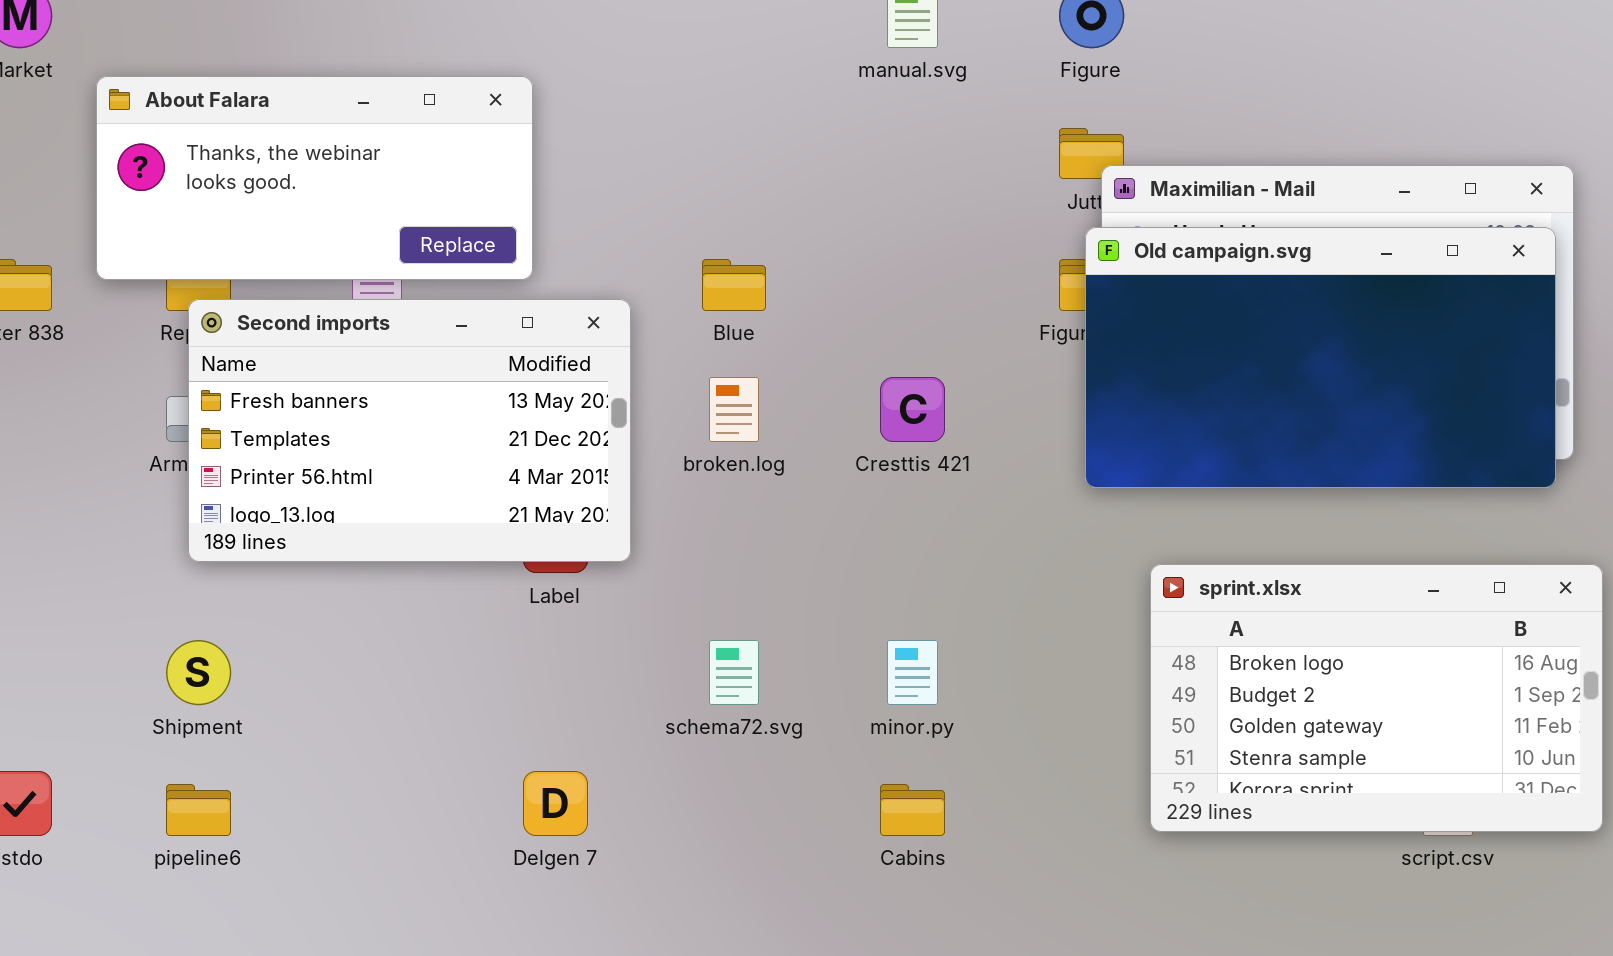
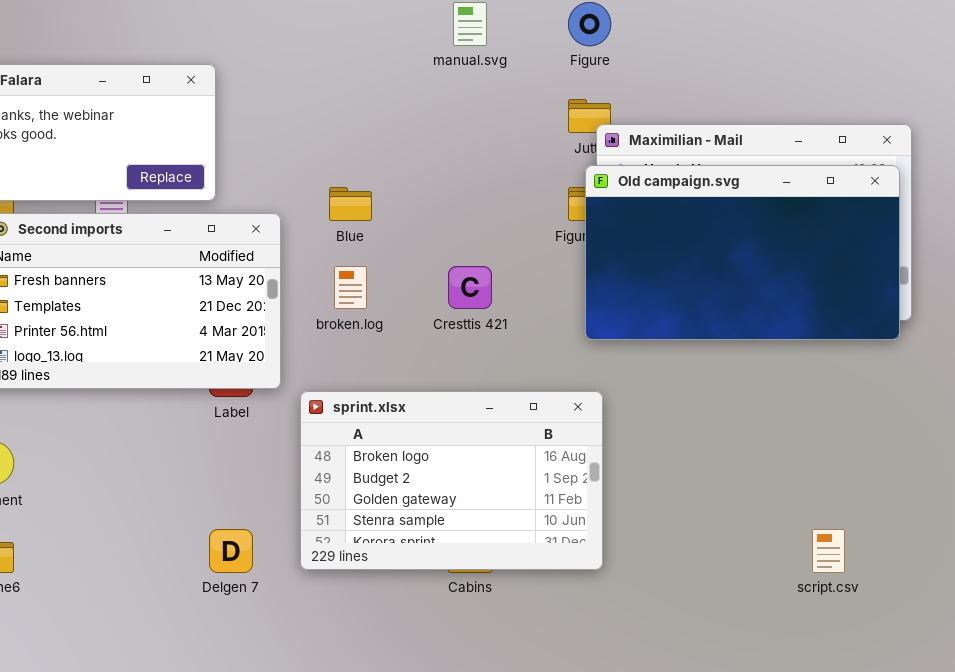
sprint.xlsx: [1150,564,1603,832] -> [300,391,603,570], moved

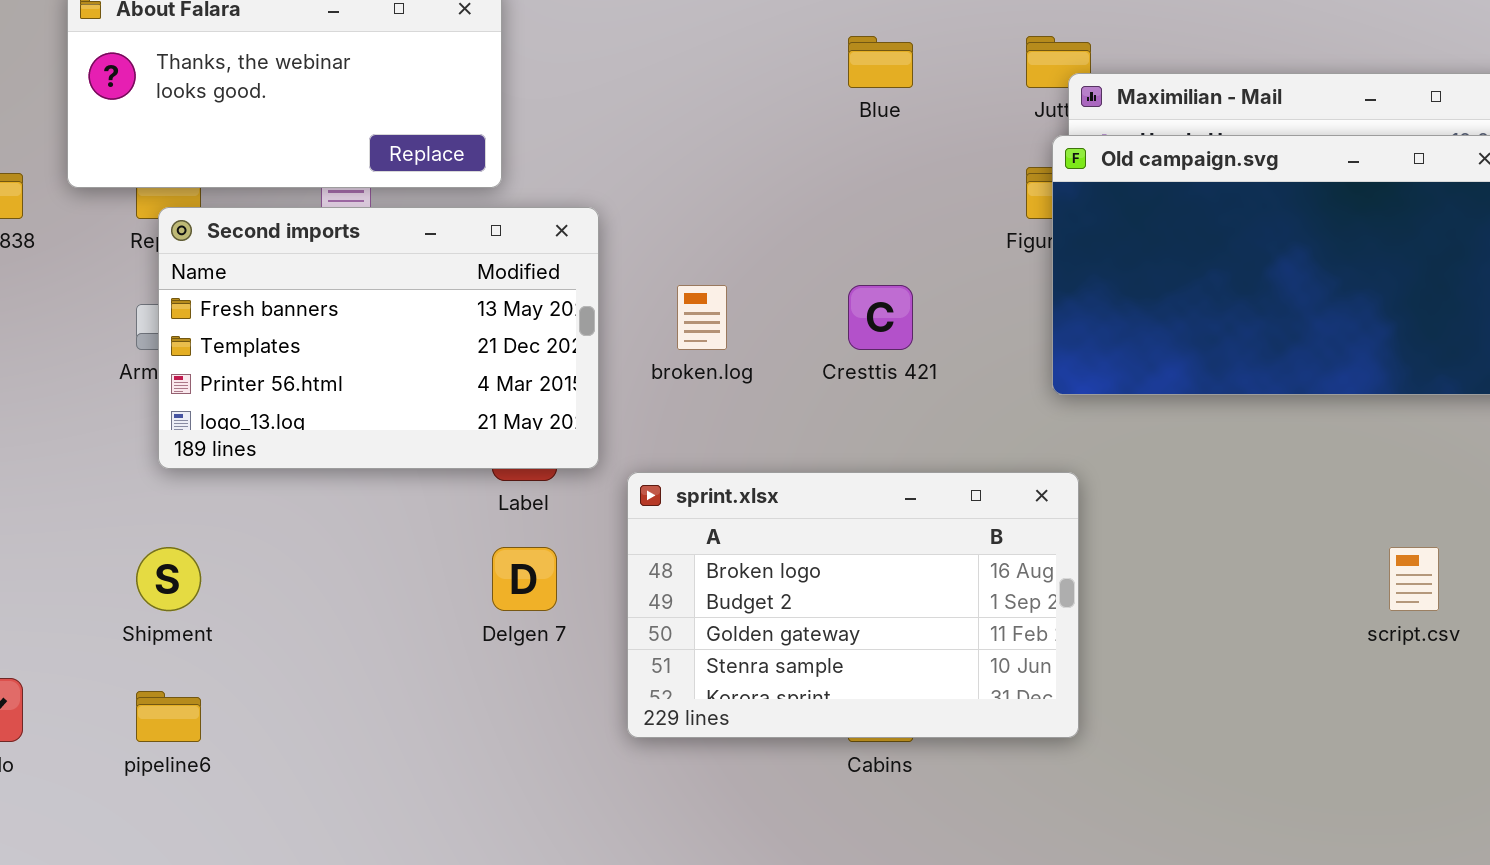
Blue: [329,187,372,221] -> [848,36,913,88], moved
Delgen 7: [209,529,253,573] -> [492,547,557,611], moved
script.csv: [812,529,845,573] -> [1389,547,1439,611], moved

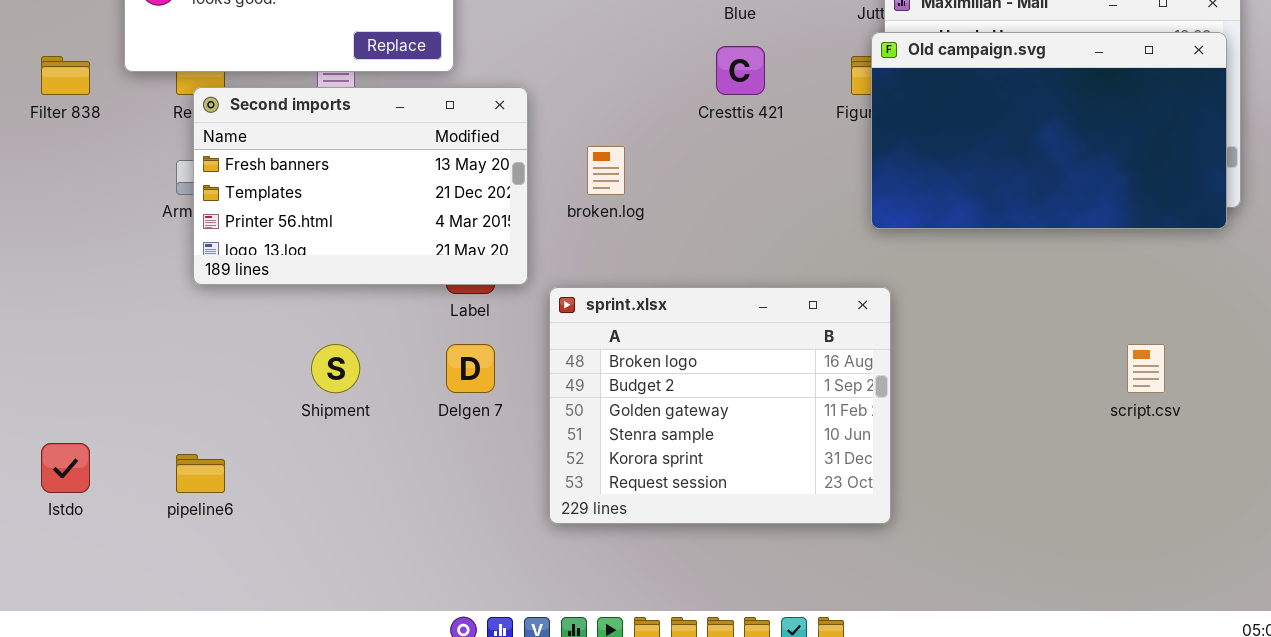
Cresttis 421: [848,285,913,350] -> [716,46,765,95], moved
sprint.xlsx: [627,472,1079,738] -> [549,287,891,524], resized
Shipment: [136,547,201,611] -> [311,344,360,393], moved

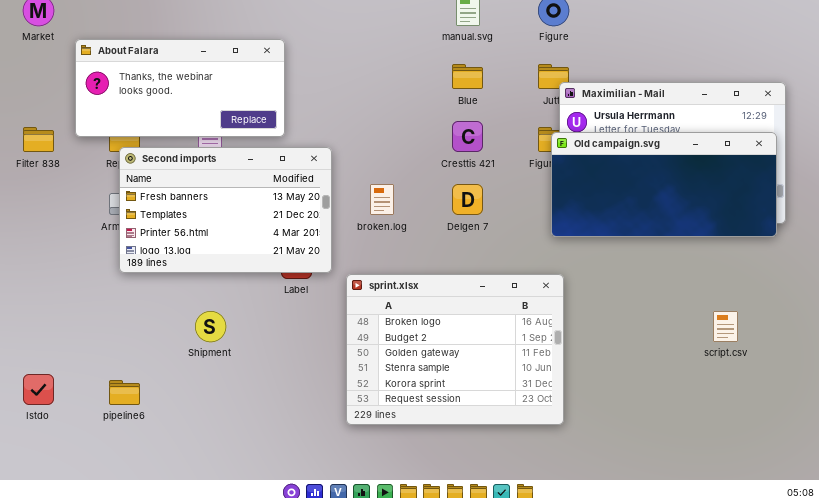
Old campaign.svg: [871,32,1227,229] -> [551,132,777,237], resized
Delgen 7: [446,344,495,393] -> [452,184,483,215], moved

